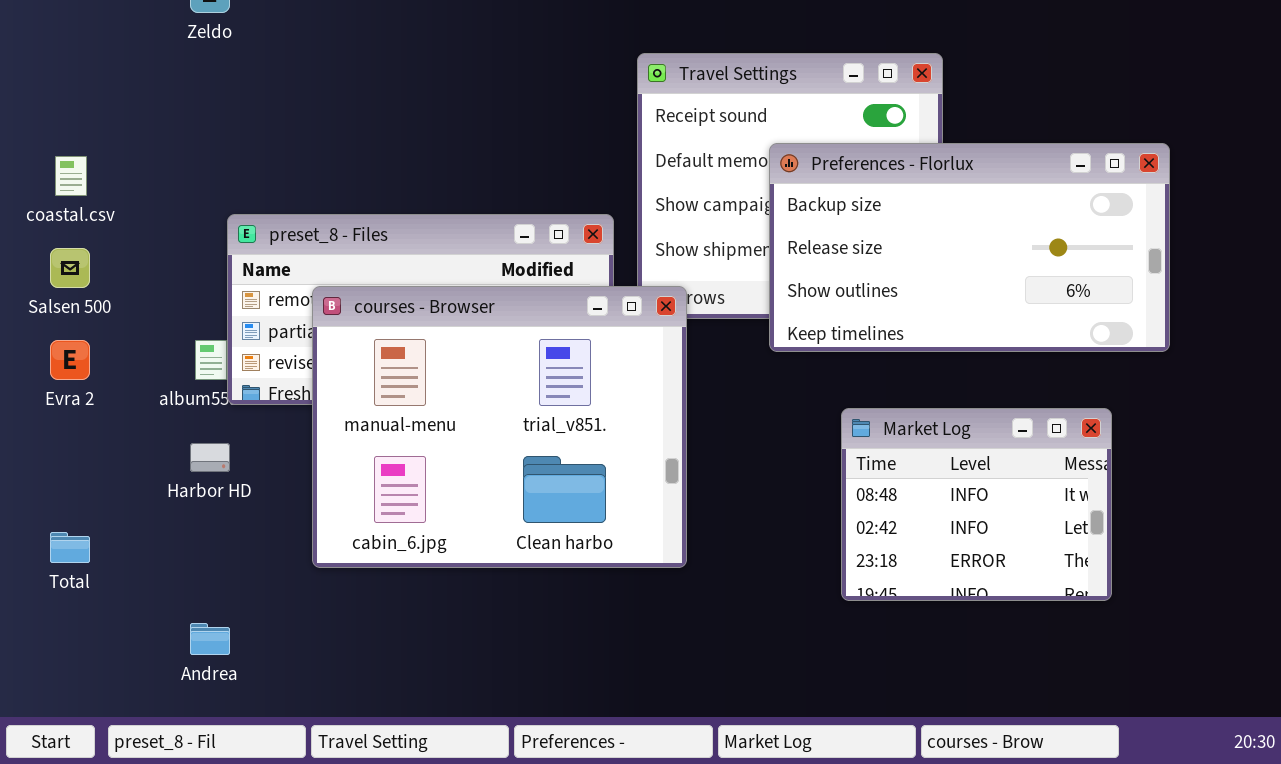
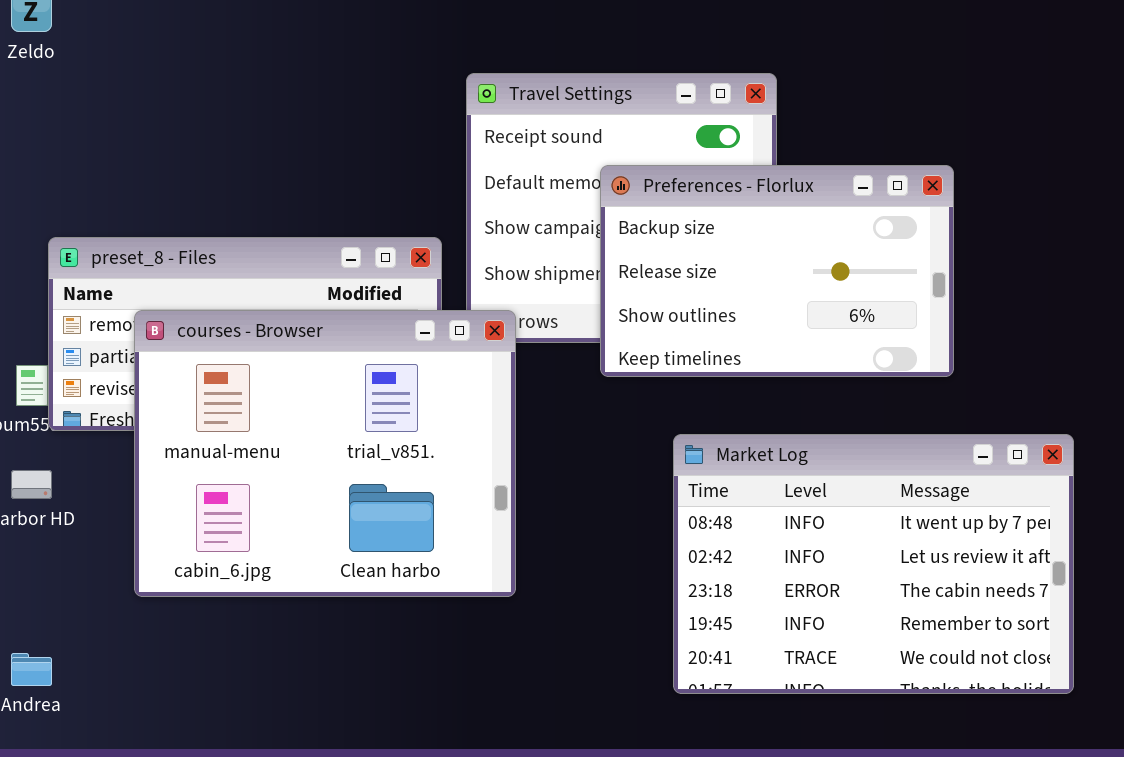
Preferences - Florlux: [769,143,1170,352] -> [600,165,954,377], resized
Market Log: [841,408,1112,601] -> [673,434,1074,694], resized

